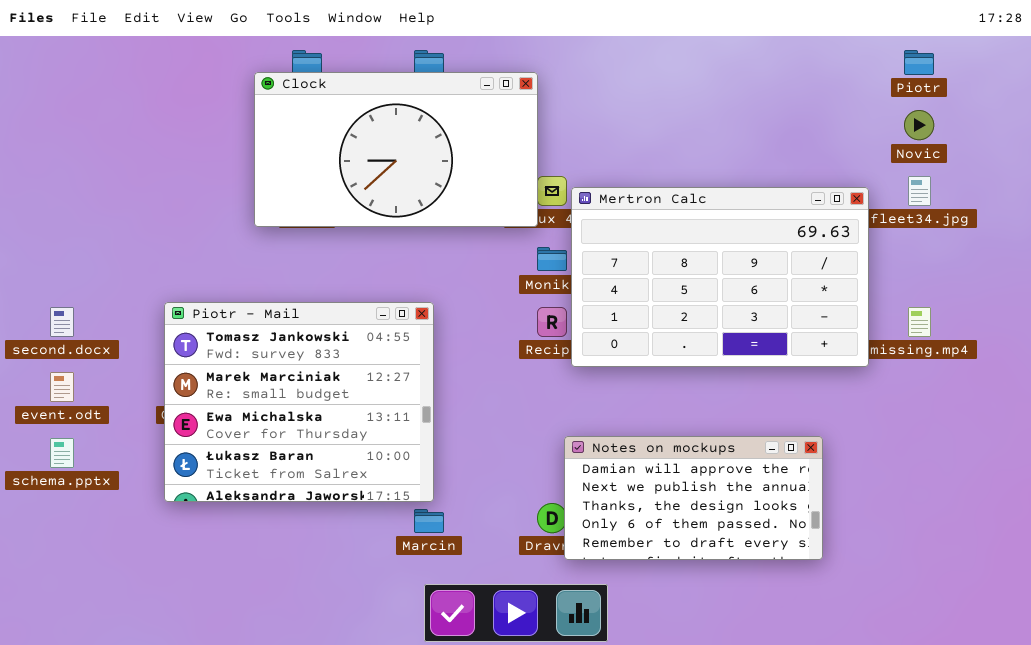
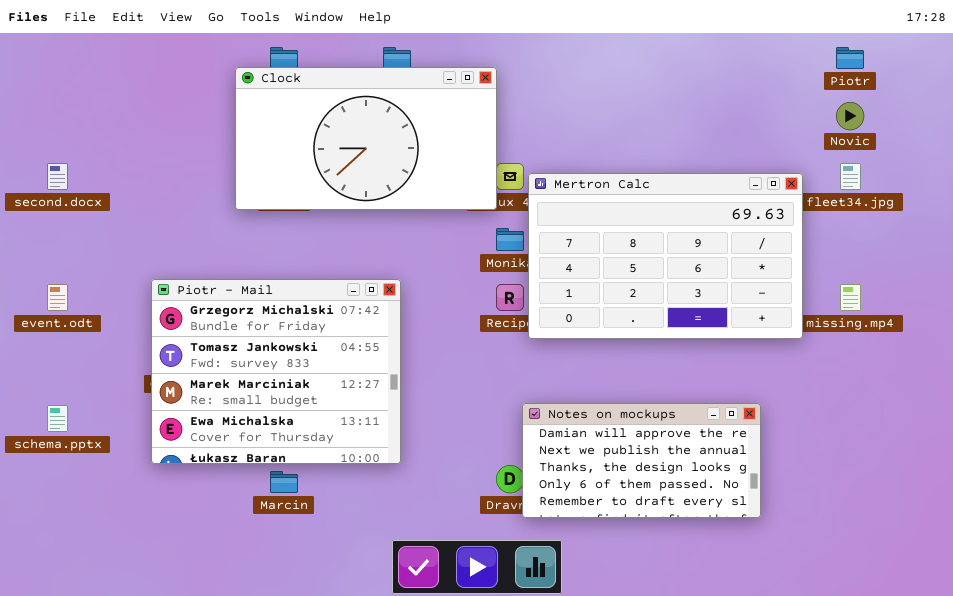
Piotr - Mail: [164,302,434,502] -> [151,279,401,464], scrolled up 1 row
second.docx: [50,307,74,337] -> [47,163,68,190], moved
event.odt: [50,372,74,402] -> [47,284,68,311], moved
Marcin: [414,509,444,533] -> [270,471,298,493], moved

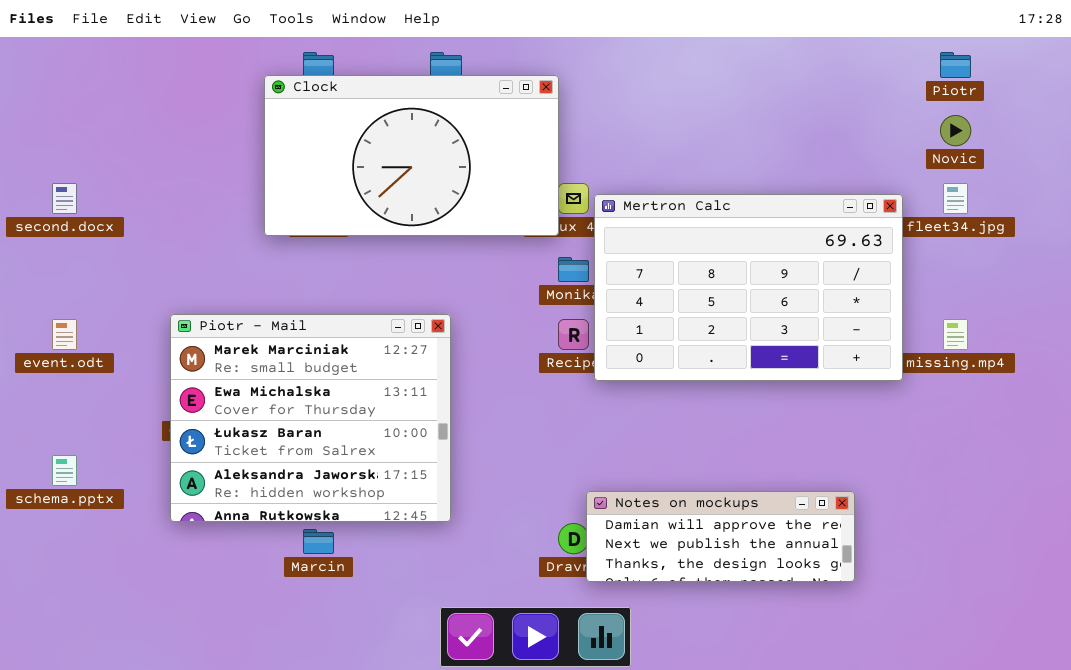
Piotr - Mail: [151,279,401,464] -> [170,314,451,522], scrolled down 2 rows
Notes on mockups: [522,403,761,518] -> [586,491,855,582], resized

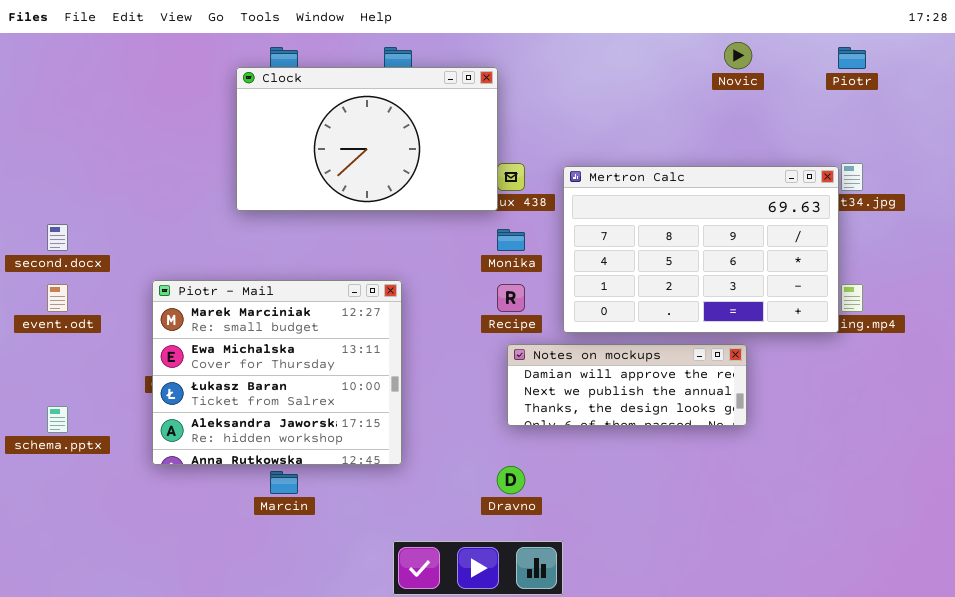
Novic: [940,115,971,146] -> [724,42,752,69], moved
second.docx: [52,183,77,214] -> [47,224,68,251], moved
Mertron Calc: [594,194,903,381] -> [563,166,839,333], moved
Notes on mockups: [586,491,855,582] -> [507,344,747,426], moved

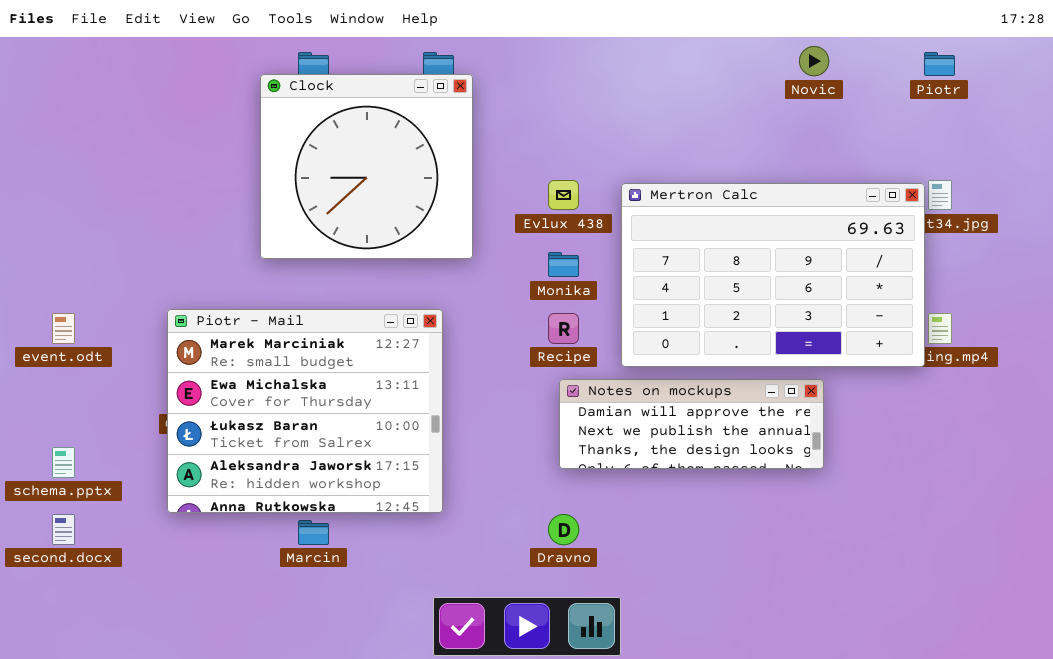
Clock: [236,67,498,211] -> [260,74,473,259], resized
second.docx: [47,224,68,251] -> [52,514,75,545], moved

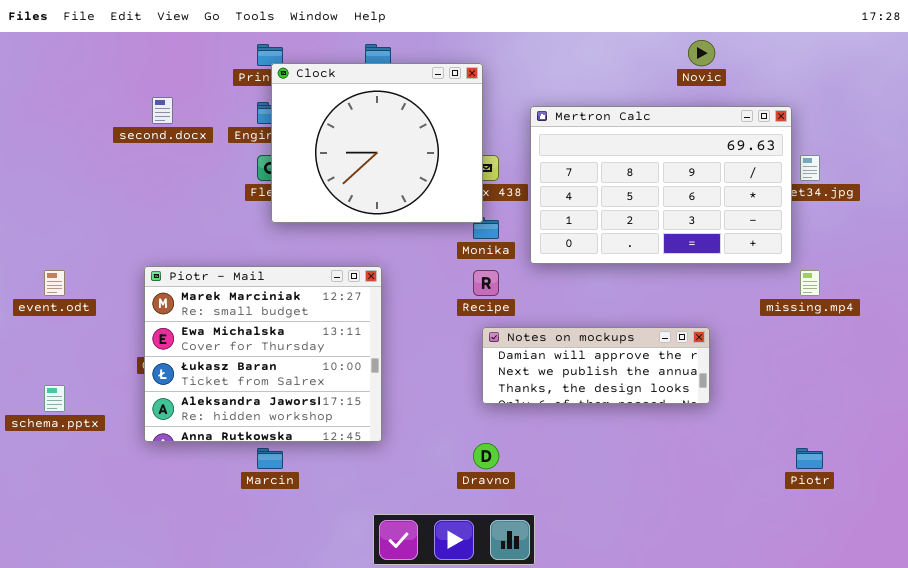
Piotr: [924,52,955,76] -> [796,448,823,469], moved
Clock: [260,74,473,259] -> [271,63,483,223], moved, resized
Mertron Calc: [621,183,925,367] -> [530,106,792,264], moved
second.docx: [52,514,75,545] -> [152,97,173,124], moved

